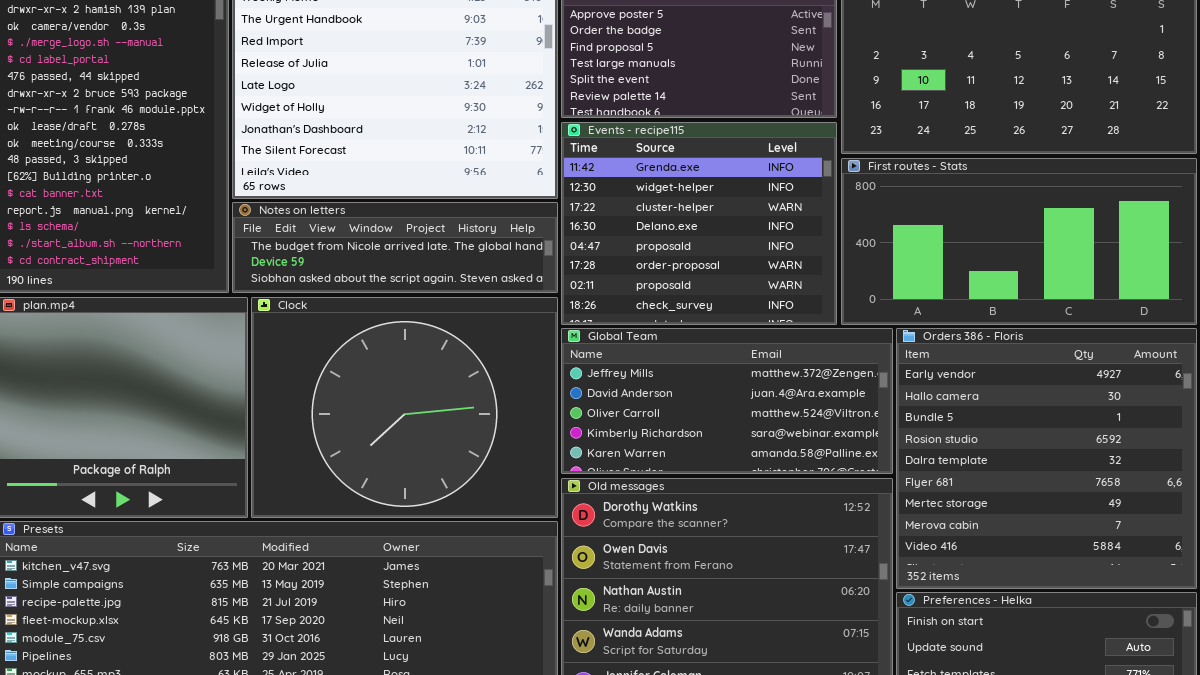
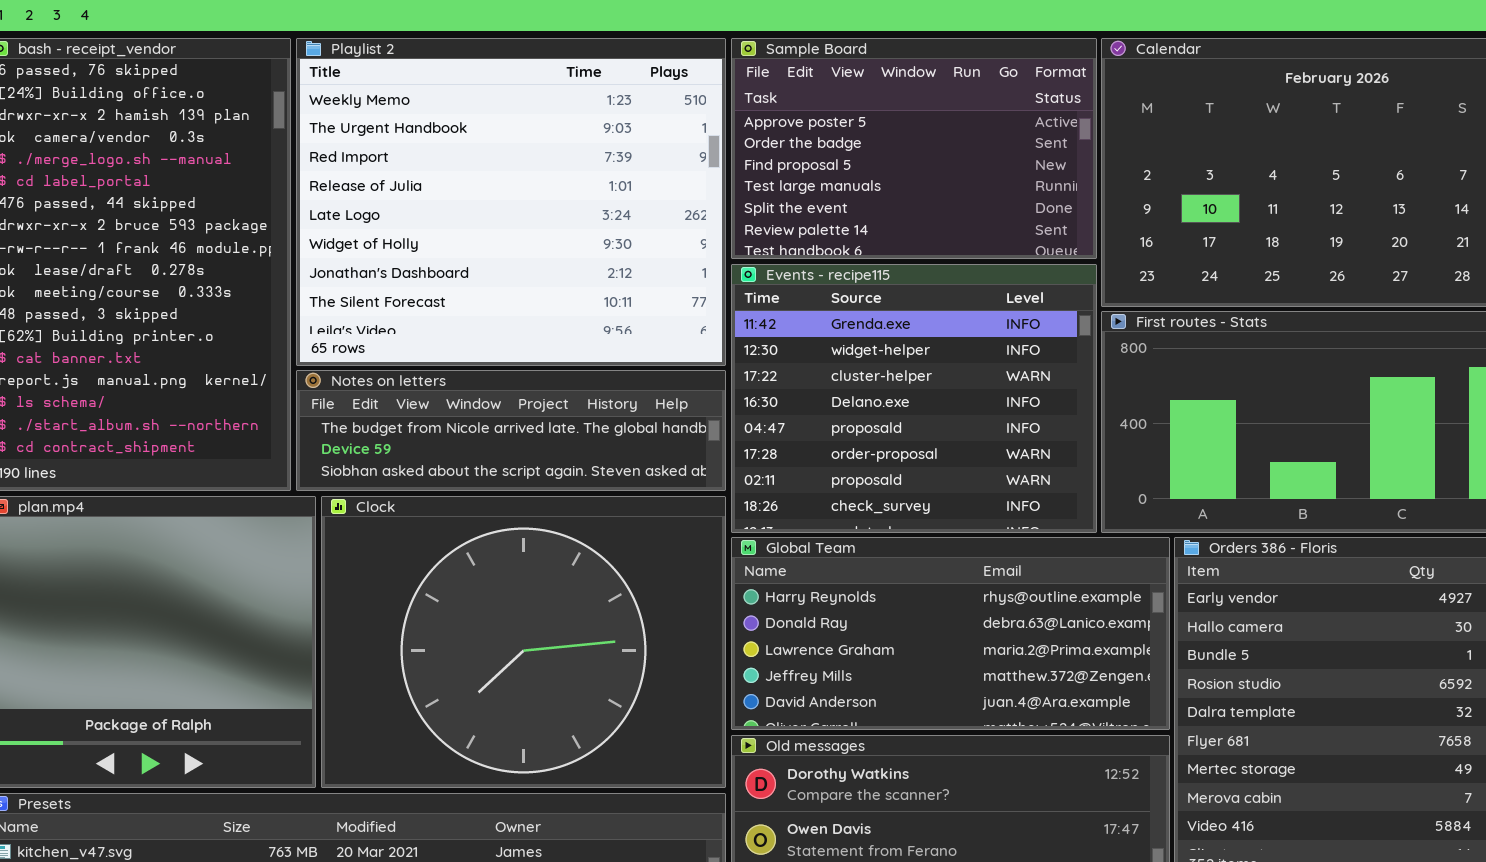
Global Team: [561,328,893,474] -> [731,537,1170,730], scrolled up 3 rows

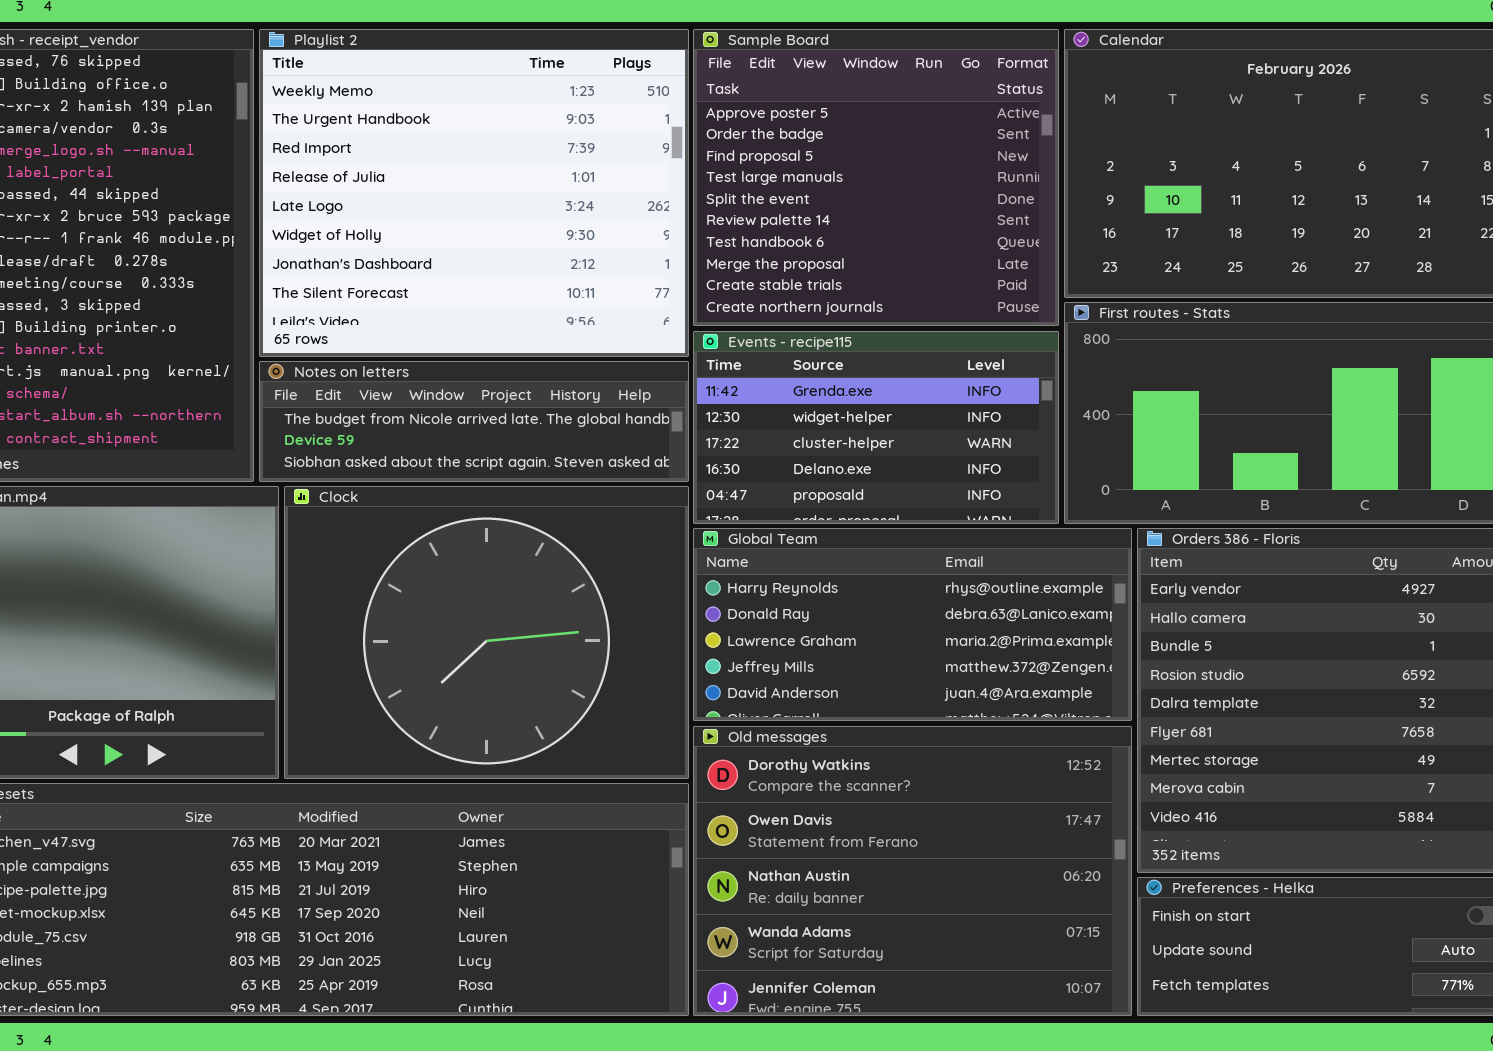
Sample Board: [731,38,1097,259] -> [693,29,1059,326], resized
Events - recipe115: [731,264,1097,533] -> [693,331,1059,524], resized

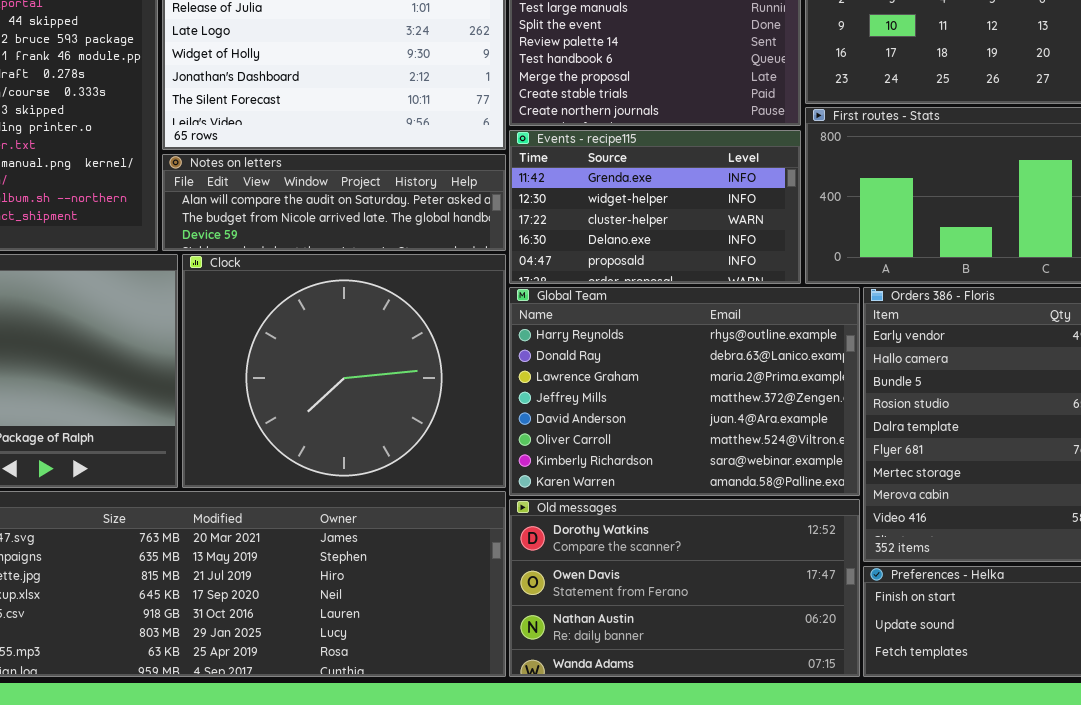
Notes on letters: [259,361,689,482] -> [162,154,506,251], scrolled up 1 row
Global Team: [693,528,1132,721] -> [509,287,860,496], resized
Old messages: [693,726,1132,1016] -> [509,499,860,677], resized

